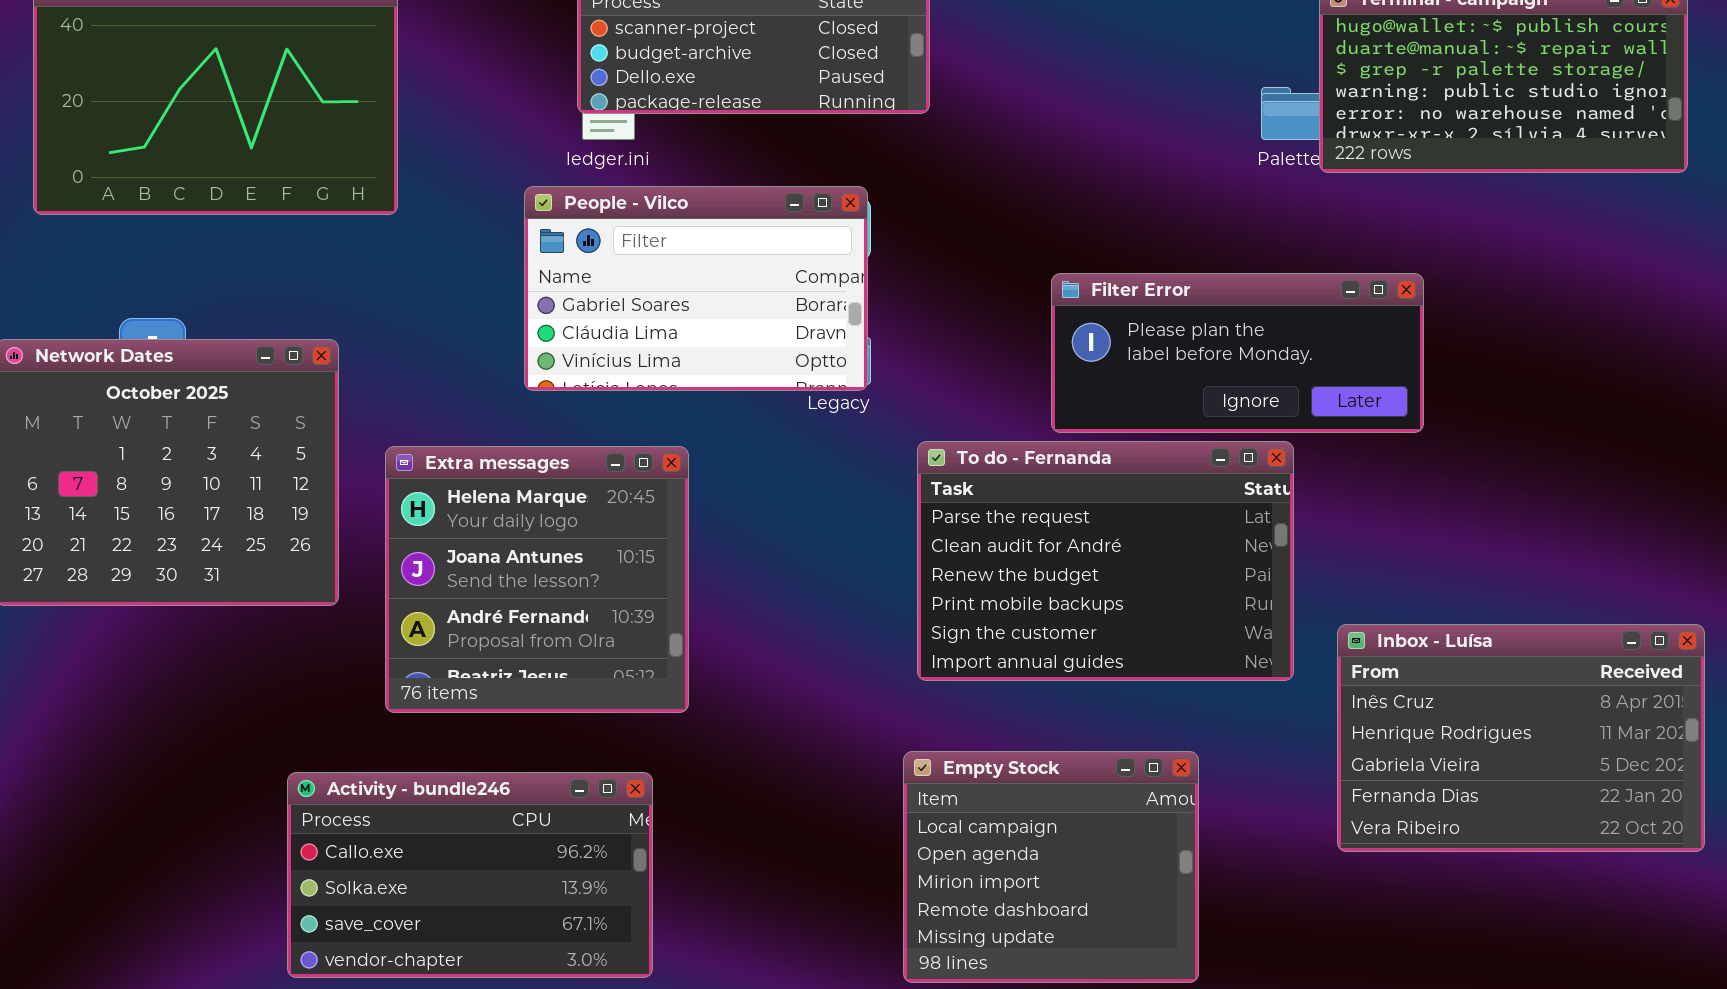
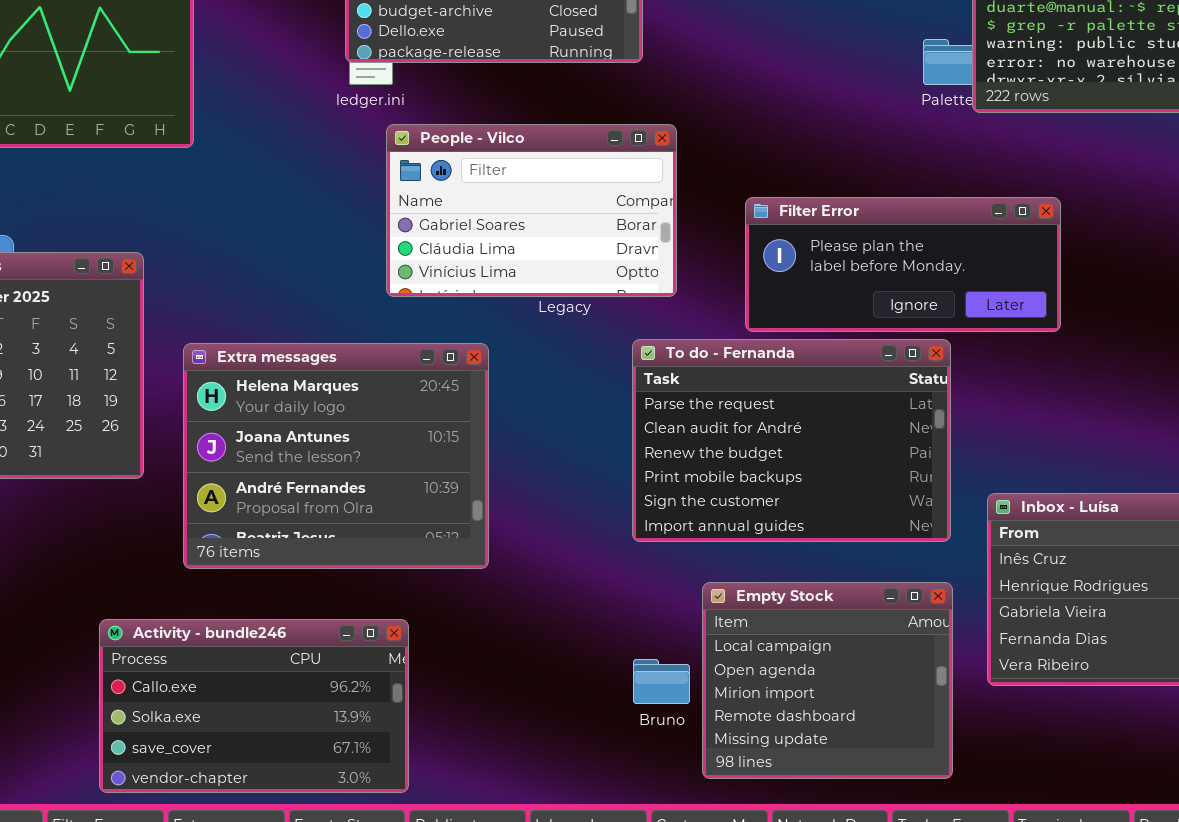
People - Vilco: [524,186,868,391] -> [386,124,677,297], moved
Extra messages: [385,446,689,713] -> [183,343,489,569], resized
Empty Stock: [903,751,1199,983] -> [702,582,953,779], moved

